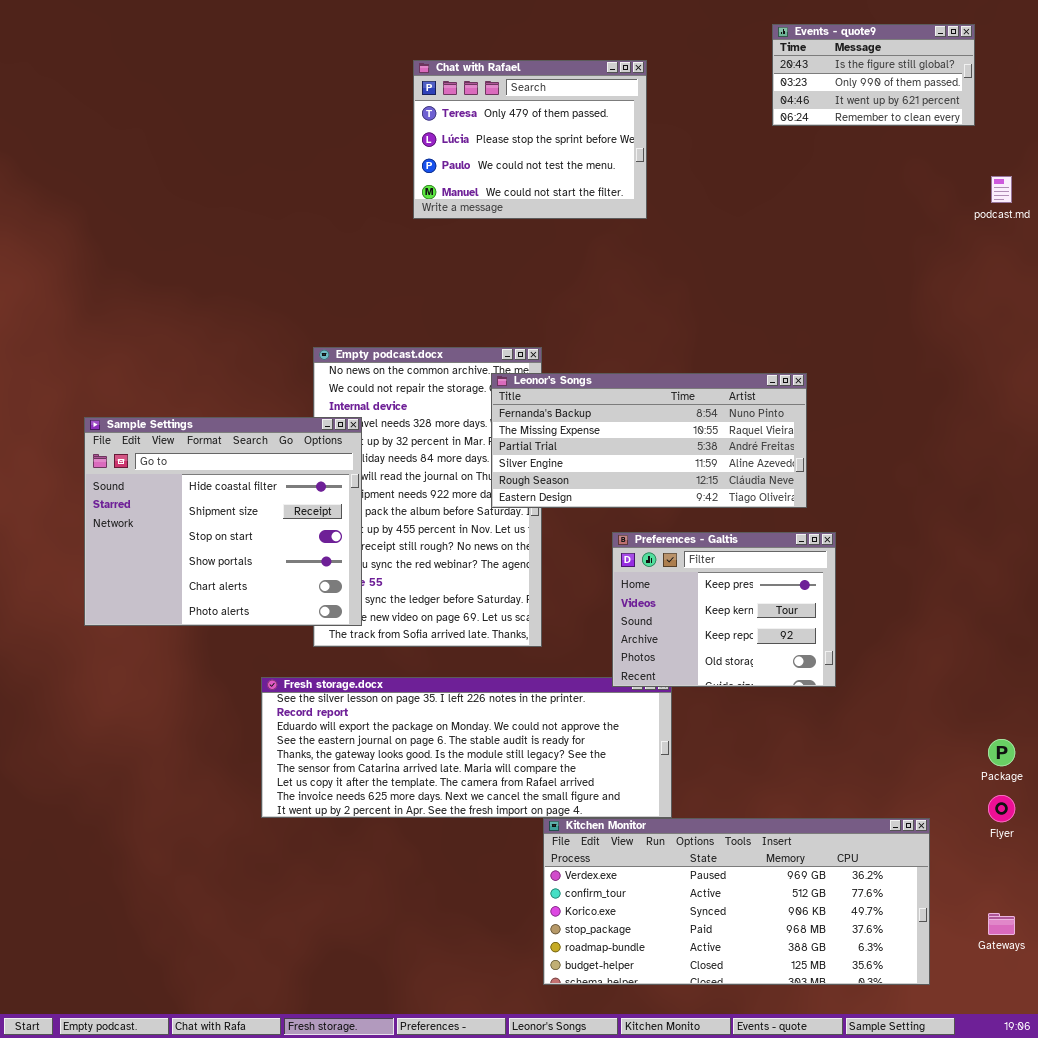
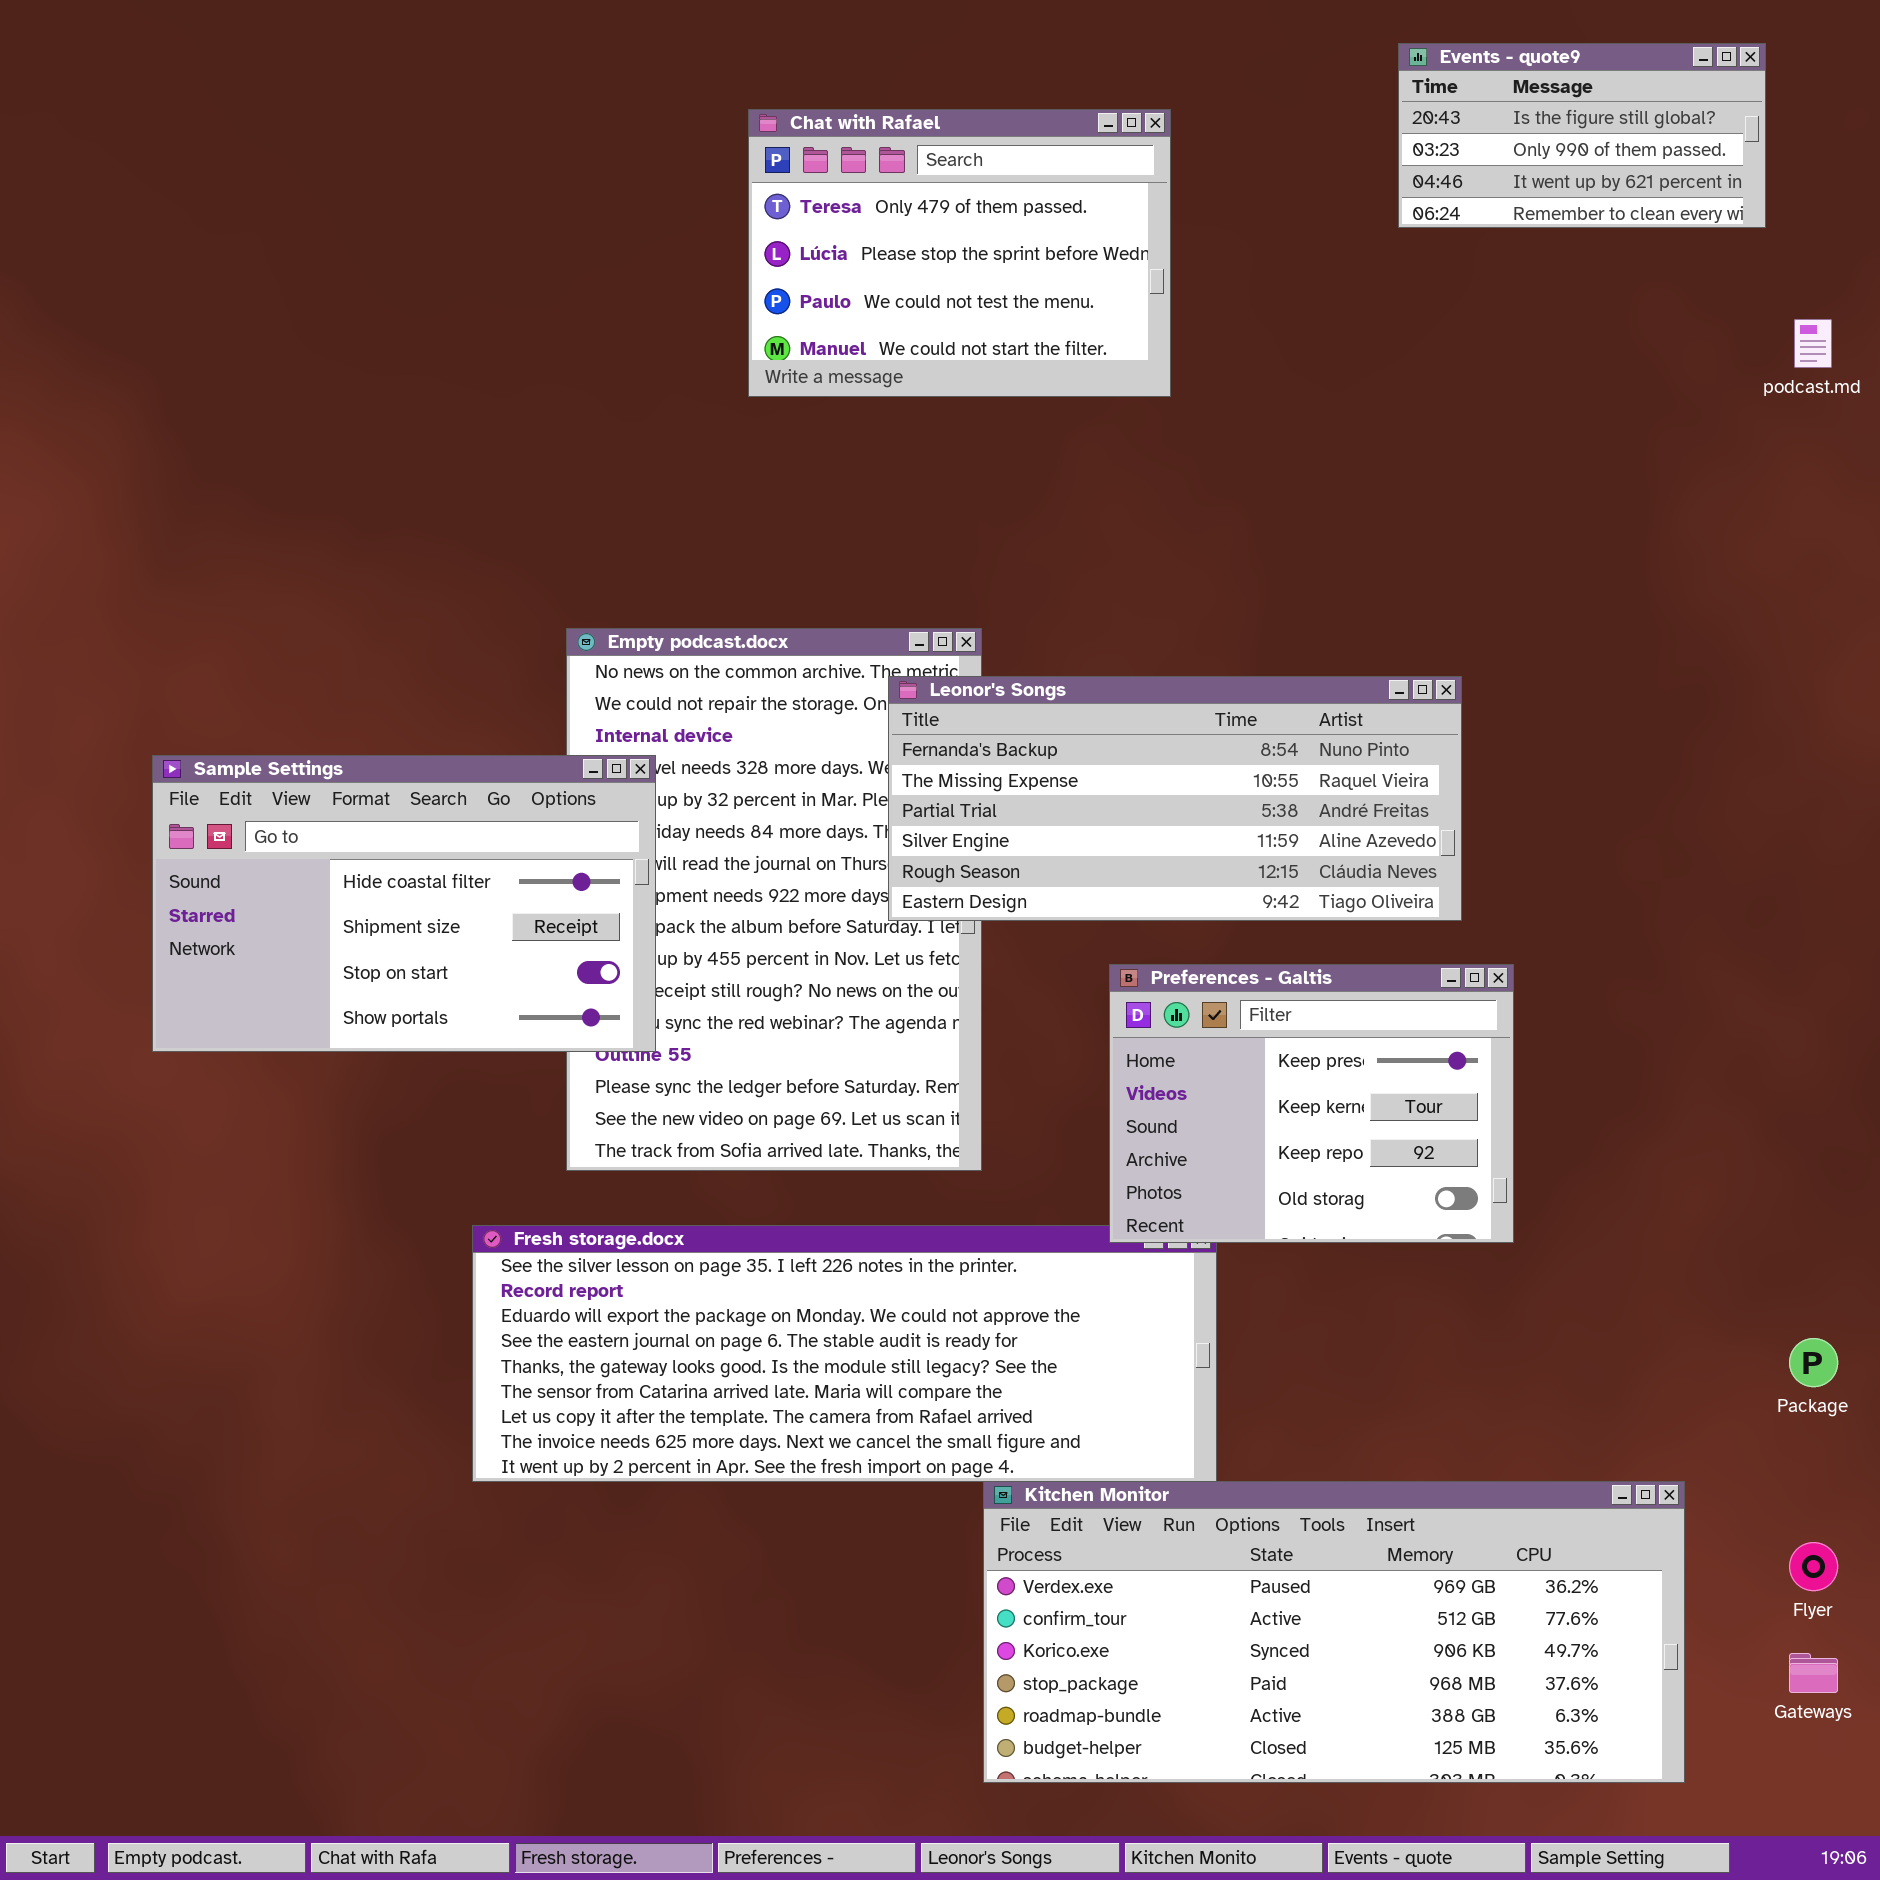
Sample Settings: [84,417,362,626] -> [152,755,656,1052], resized
Flyer: [988,795,1015,822] -> [1789,1542,1838,1591], moved

